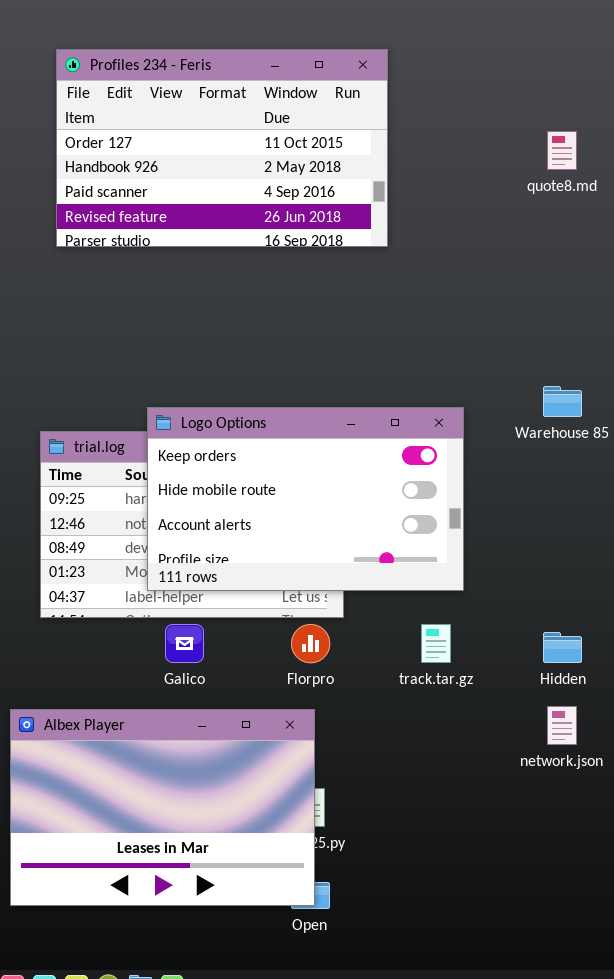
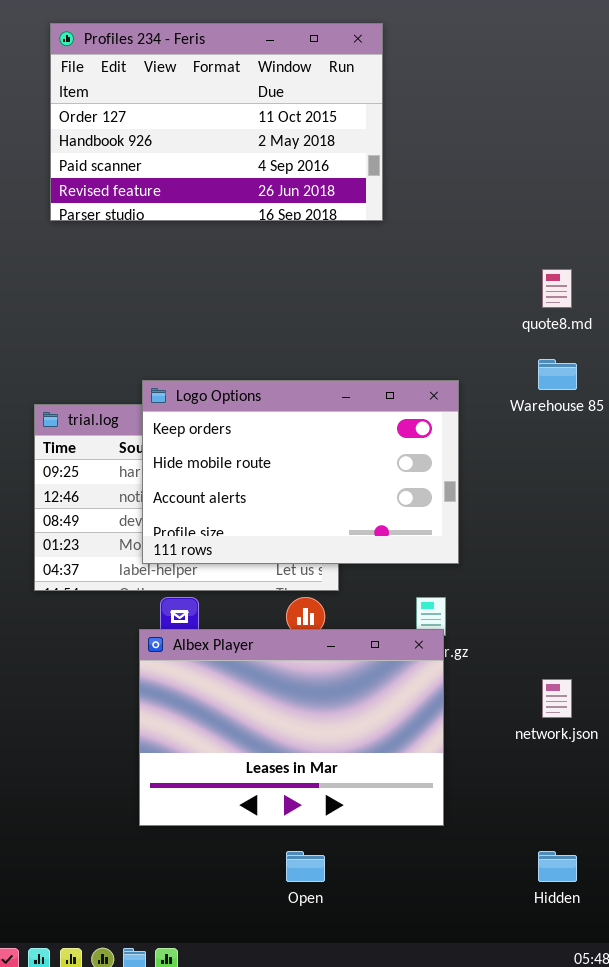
quote8.md: [547,131,577,170] -> [542,269,572,308], moved
Hidden: [543,632,582,663] -> [538,851,577,882], moved
Albex Player: [10,709,315,906] -> [139,629,444,826], moved

